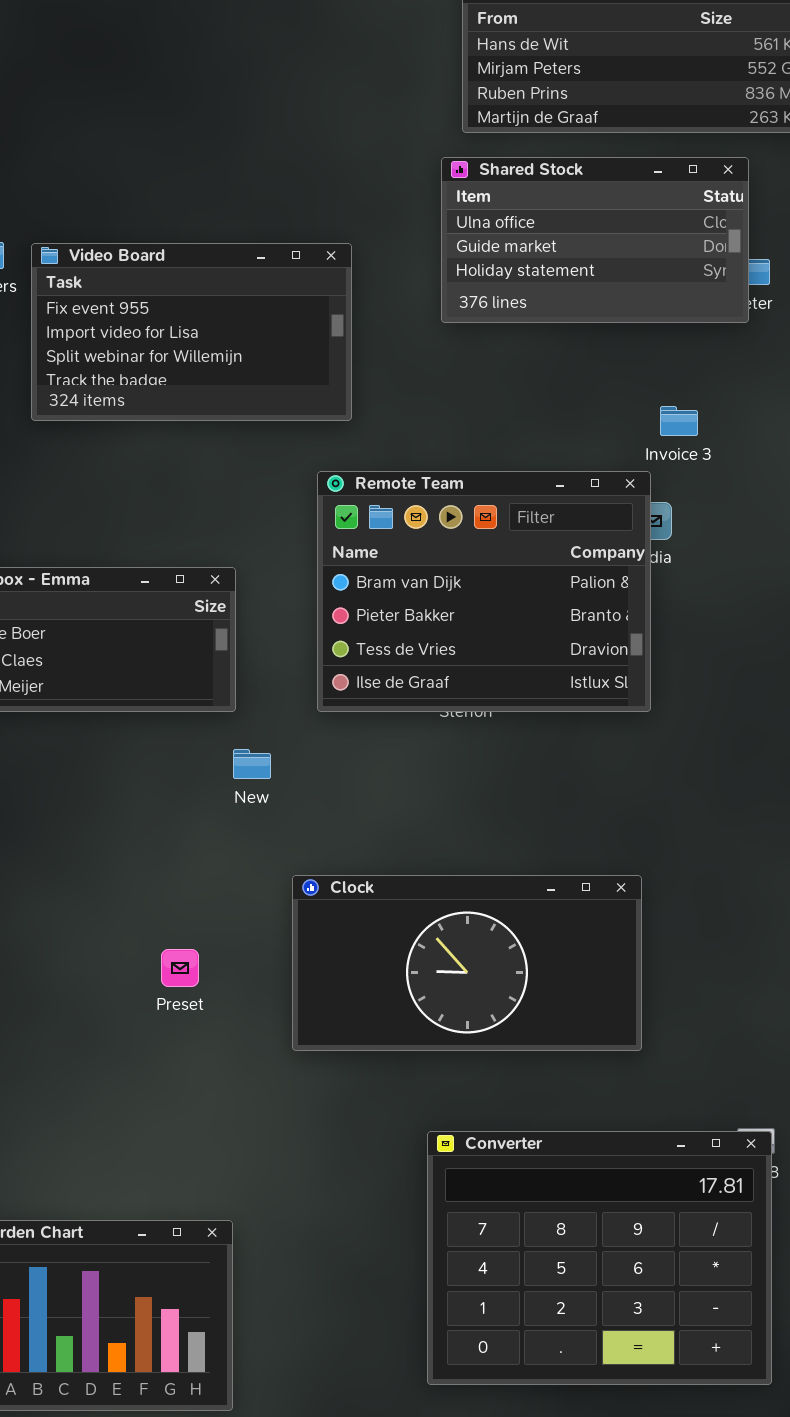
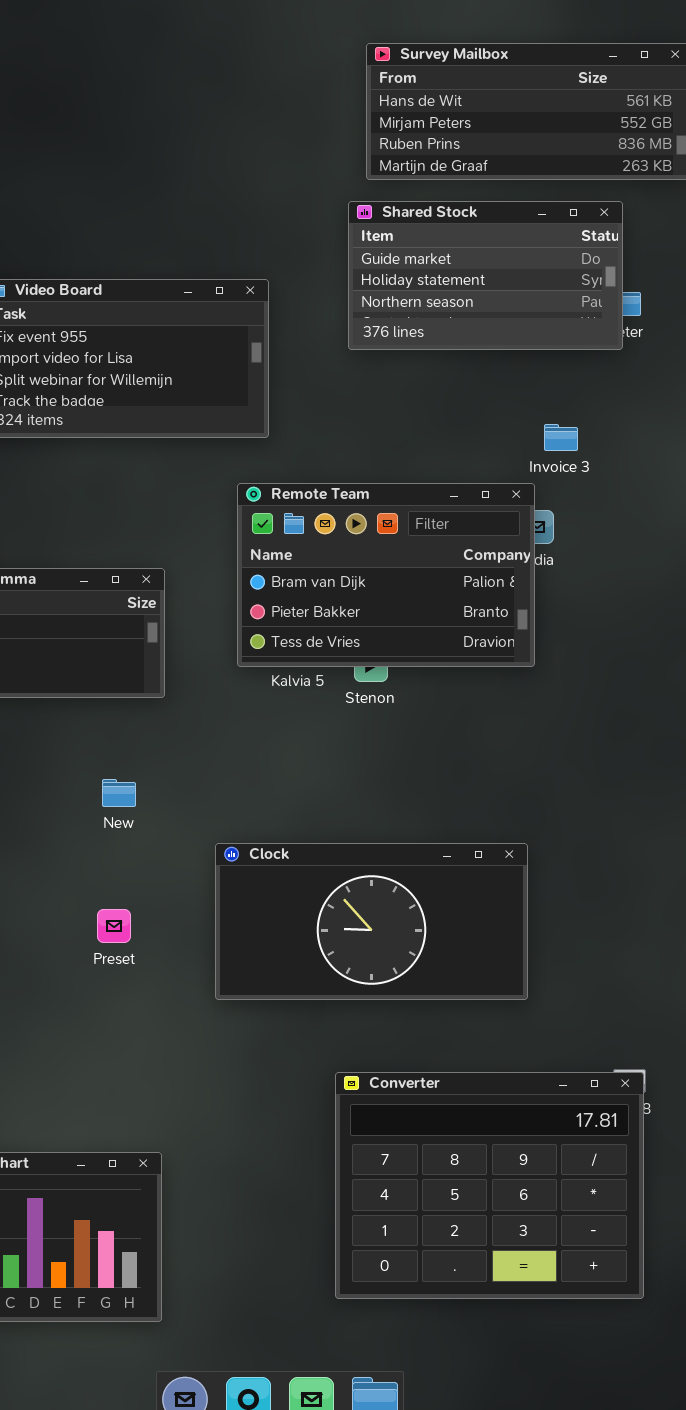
Shared Stock: [441,157,749,323] -> [348,201,623,350], scrolled down 1 row
Remote Team: [317,471,651,712] -> [237,483,535,667], resized
New: [233,749,271,779] -> [102,779,136,807], moved

